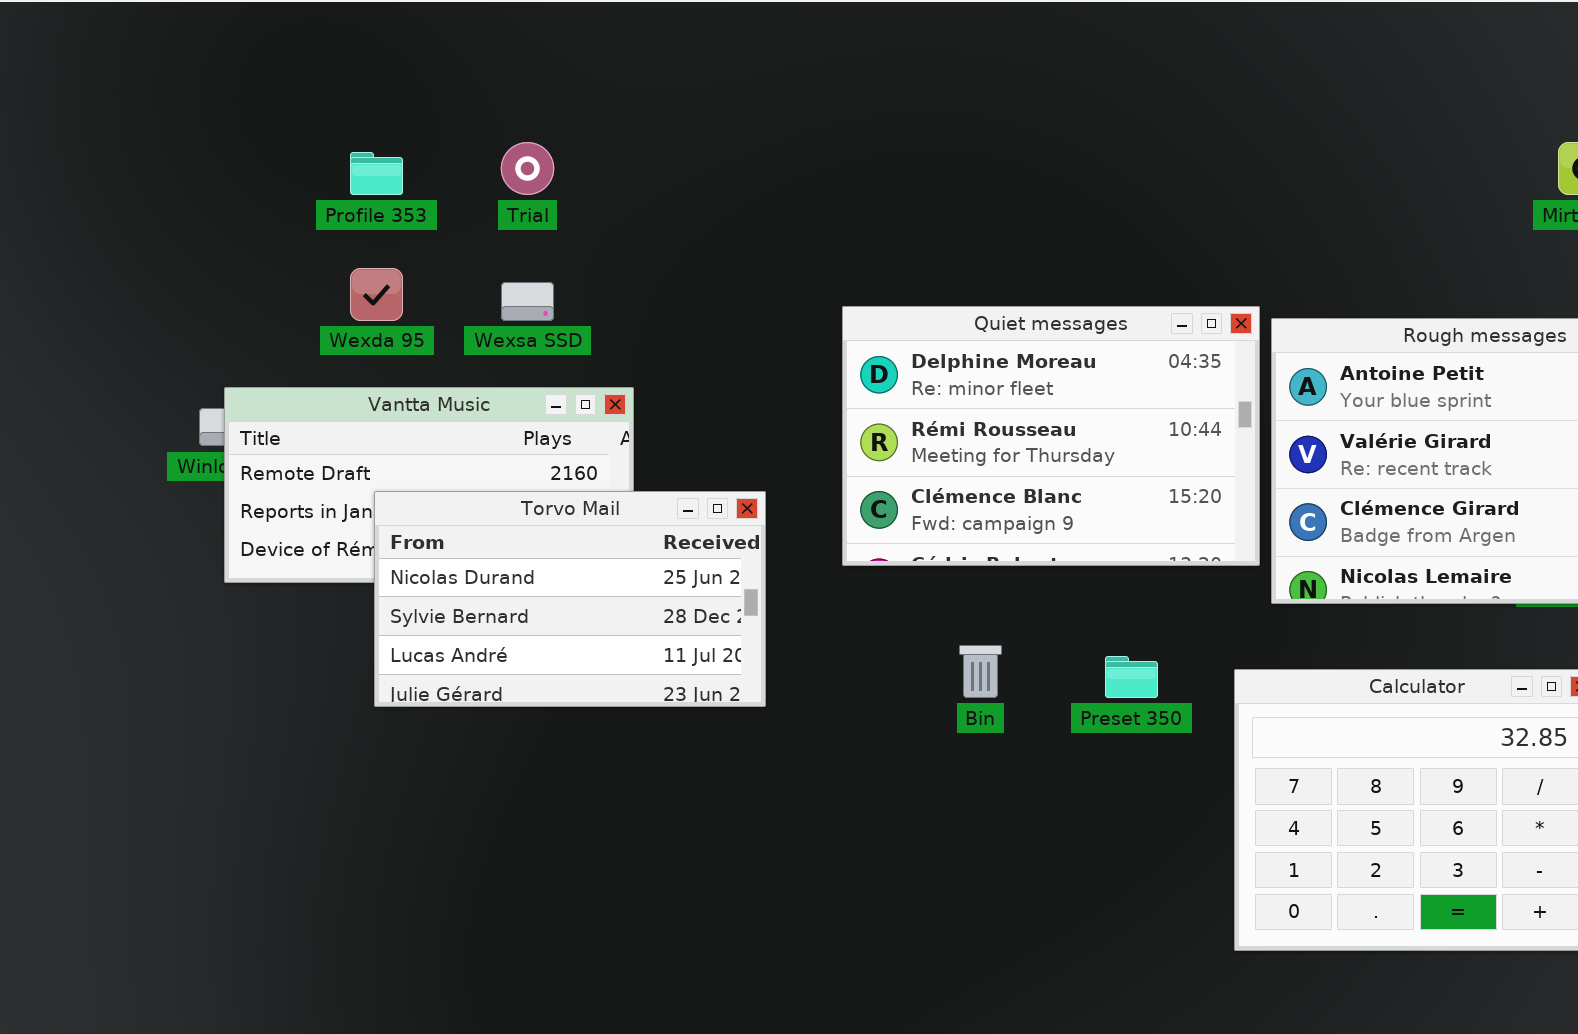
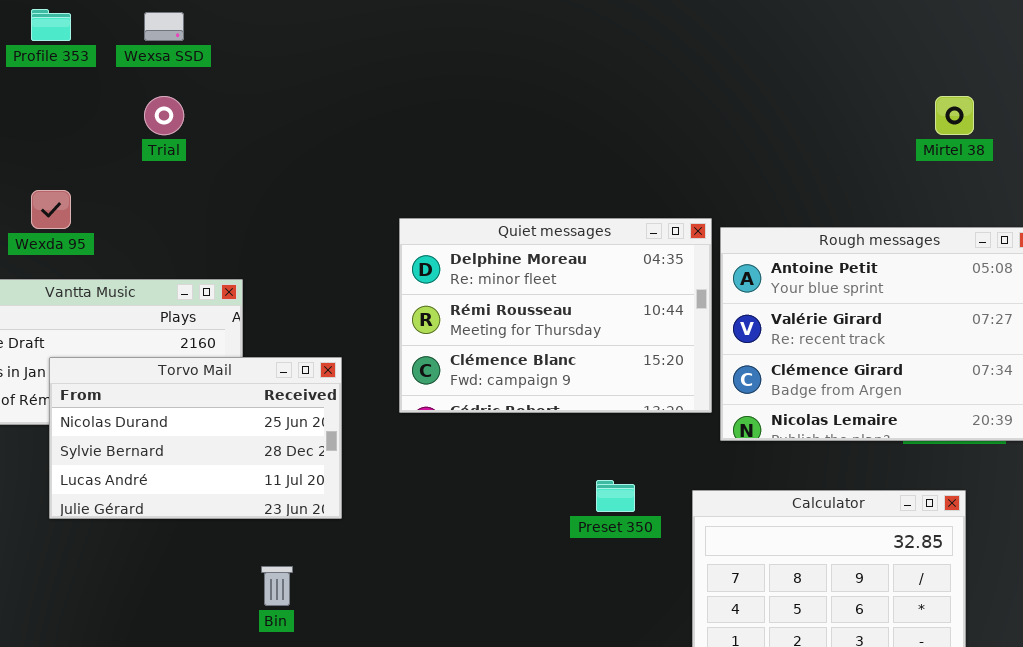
Profile 353: [350,152,403,195] -> [31,9,71,41], moved
Wexsa SSD: [501,282,554,321] -> [144,12,184,41], moved
Bin: [959,645,1002,698] -> [261,566,293,606], moved

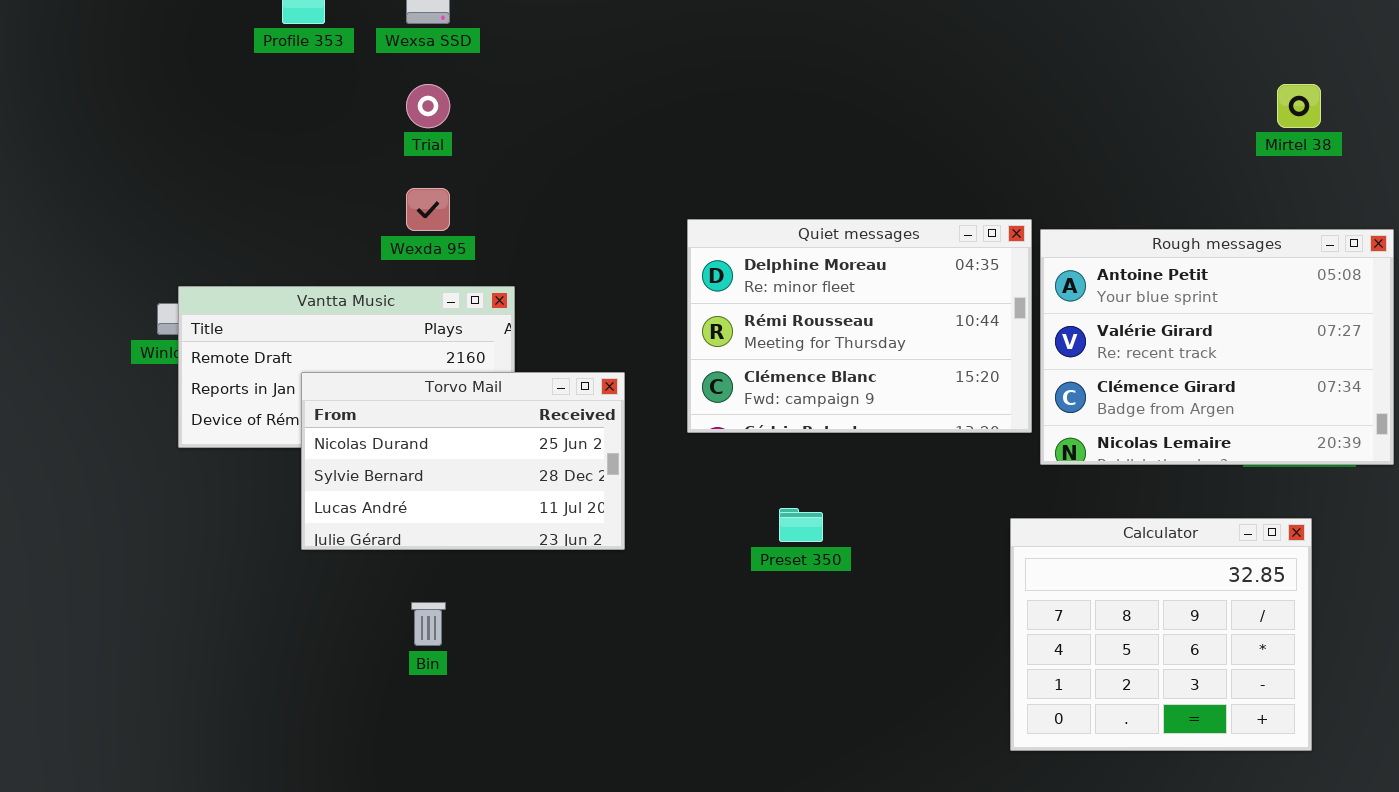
Wexda 95: [31,190,71,229] -> [406,188,450,231], moved
Preset 350: [596,480,635,512] -> [779,508,823,542], moved
Bin: [261,566,293,606] -> [411,602,446,646], moved

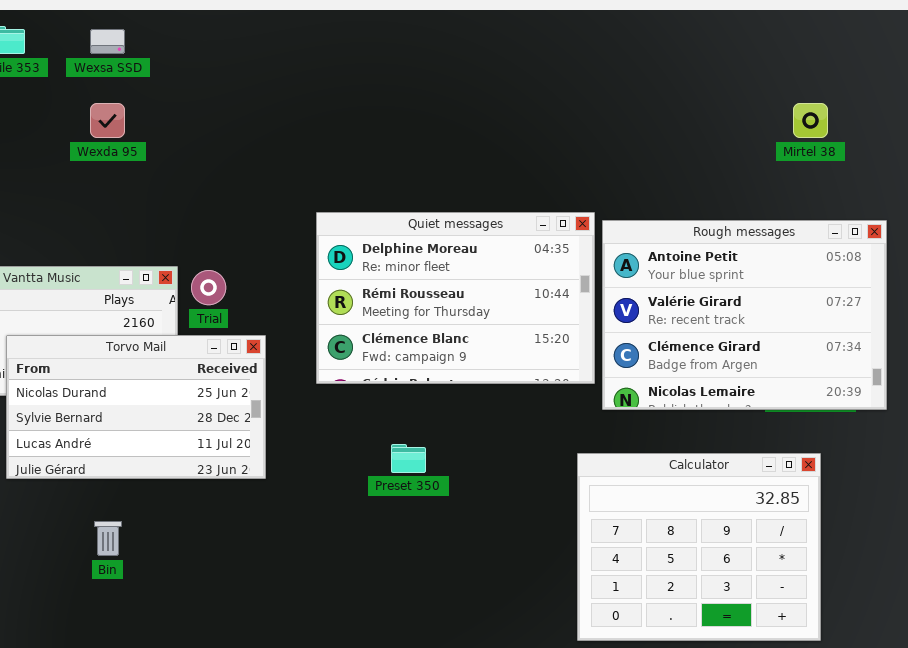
Trial: [406,84,450,128] -> [191,270,226,305], moved
Wexda 95: [406,188,450,231] -> [90,103,125,138], moved

